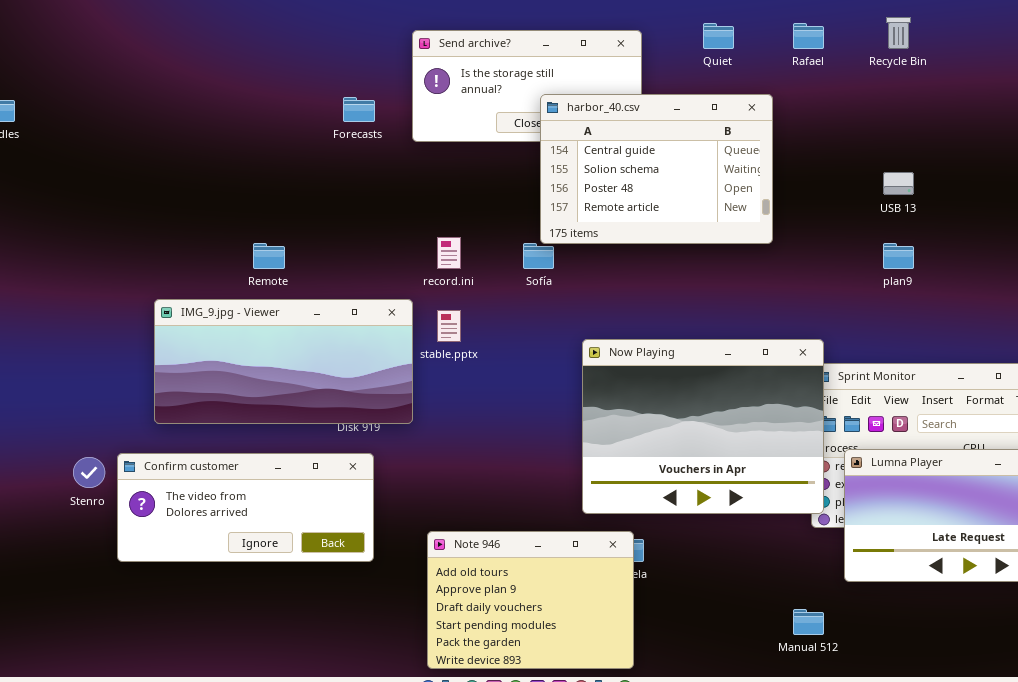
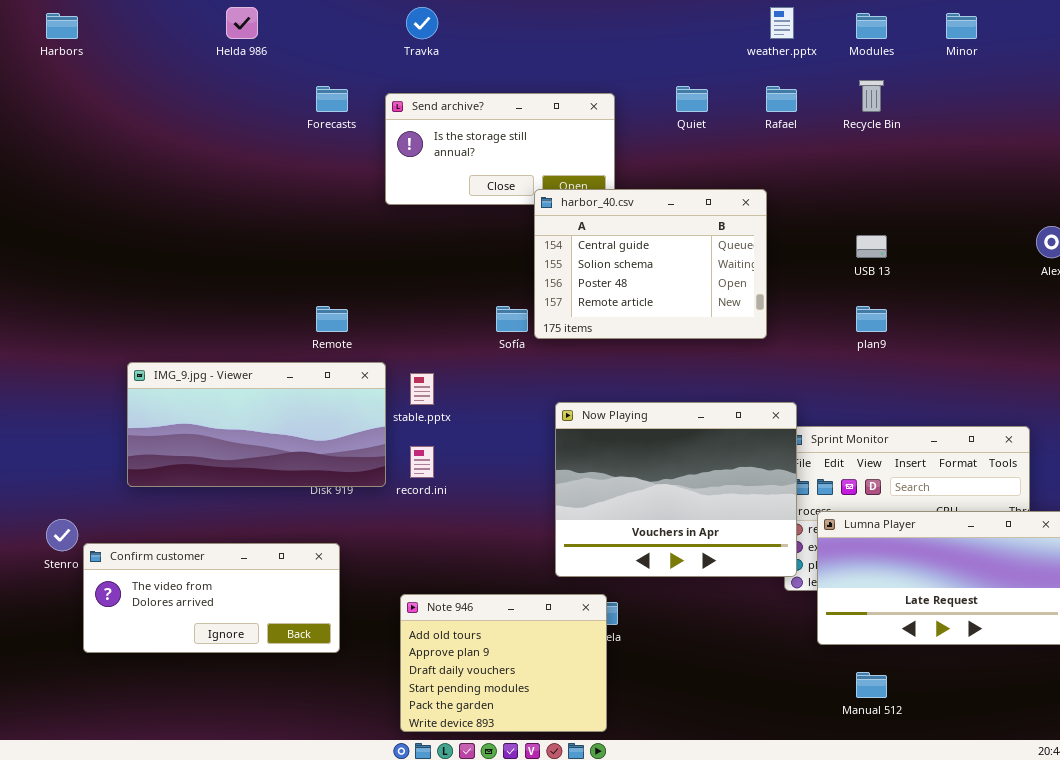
harbor_40.csv: [540,94,773,244] -> [534,189,767,339], moved
Forecasts: [343,97,375,122] -> [316,86,348,112], moved
record.ini: [437,237,461,269] -> [410,446,434,478], moved
Remote: [253,243,285,269] -> [316,306,348,332], moved
Confirm customer: [117,453,374,562] -> [83,543,340,653], moved
Manual 512: [793,609,824,635] -> [856,672,887,698], moved

